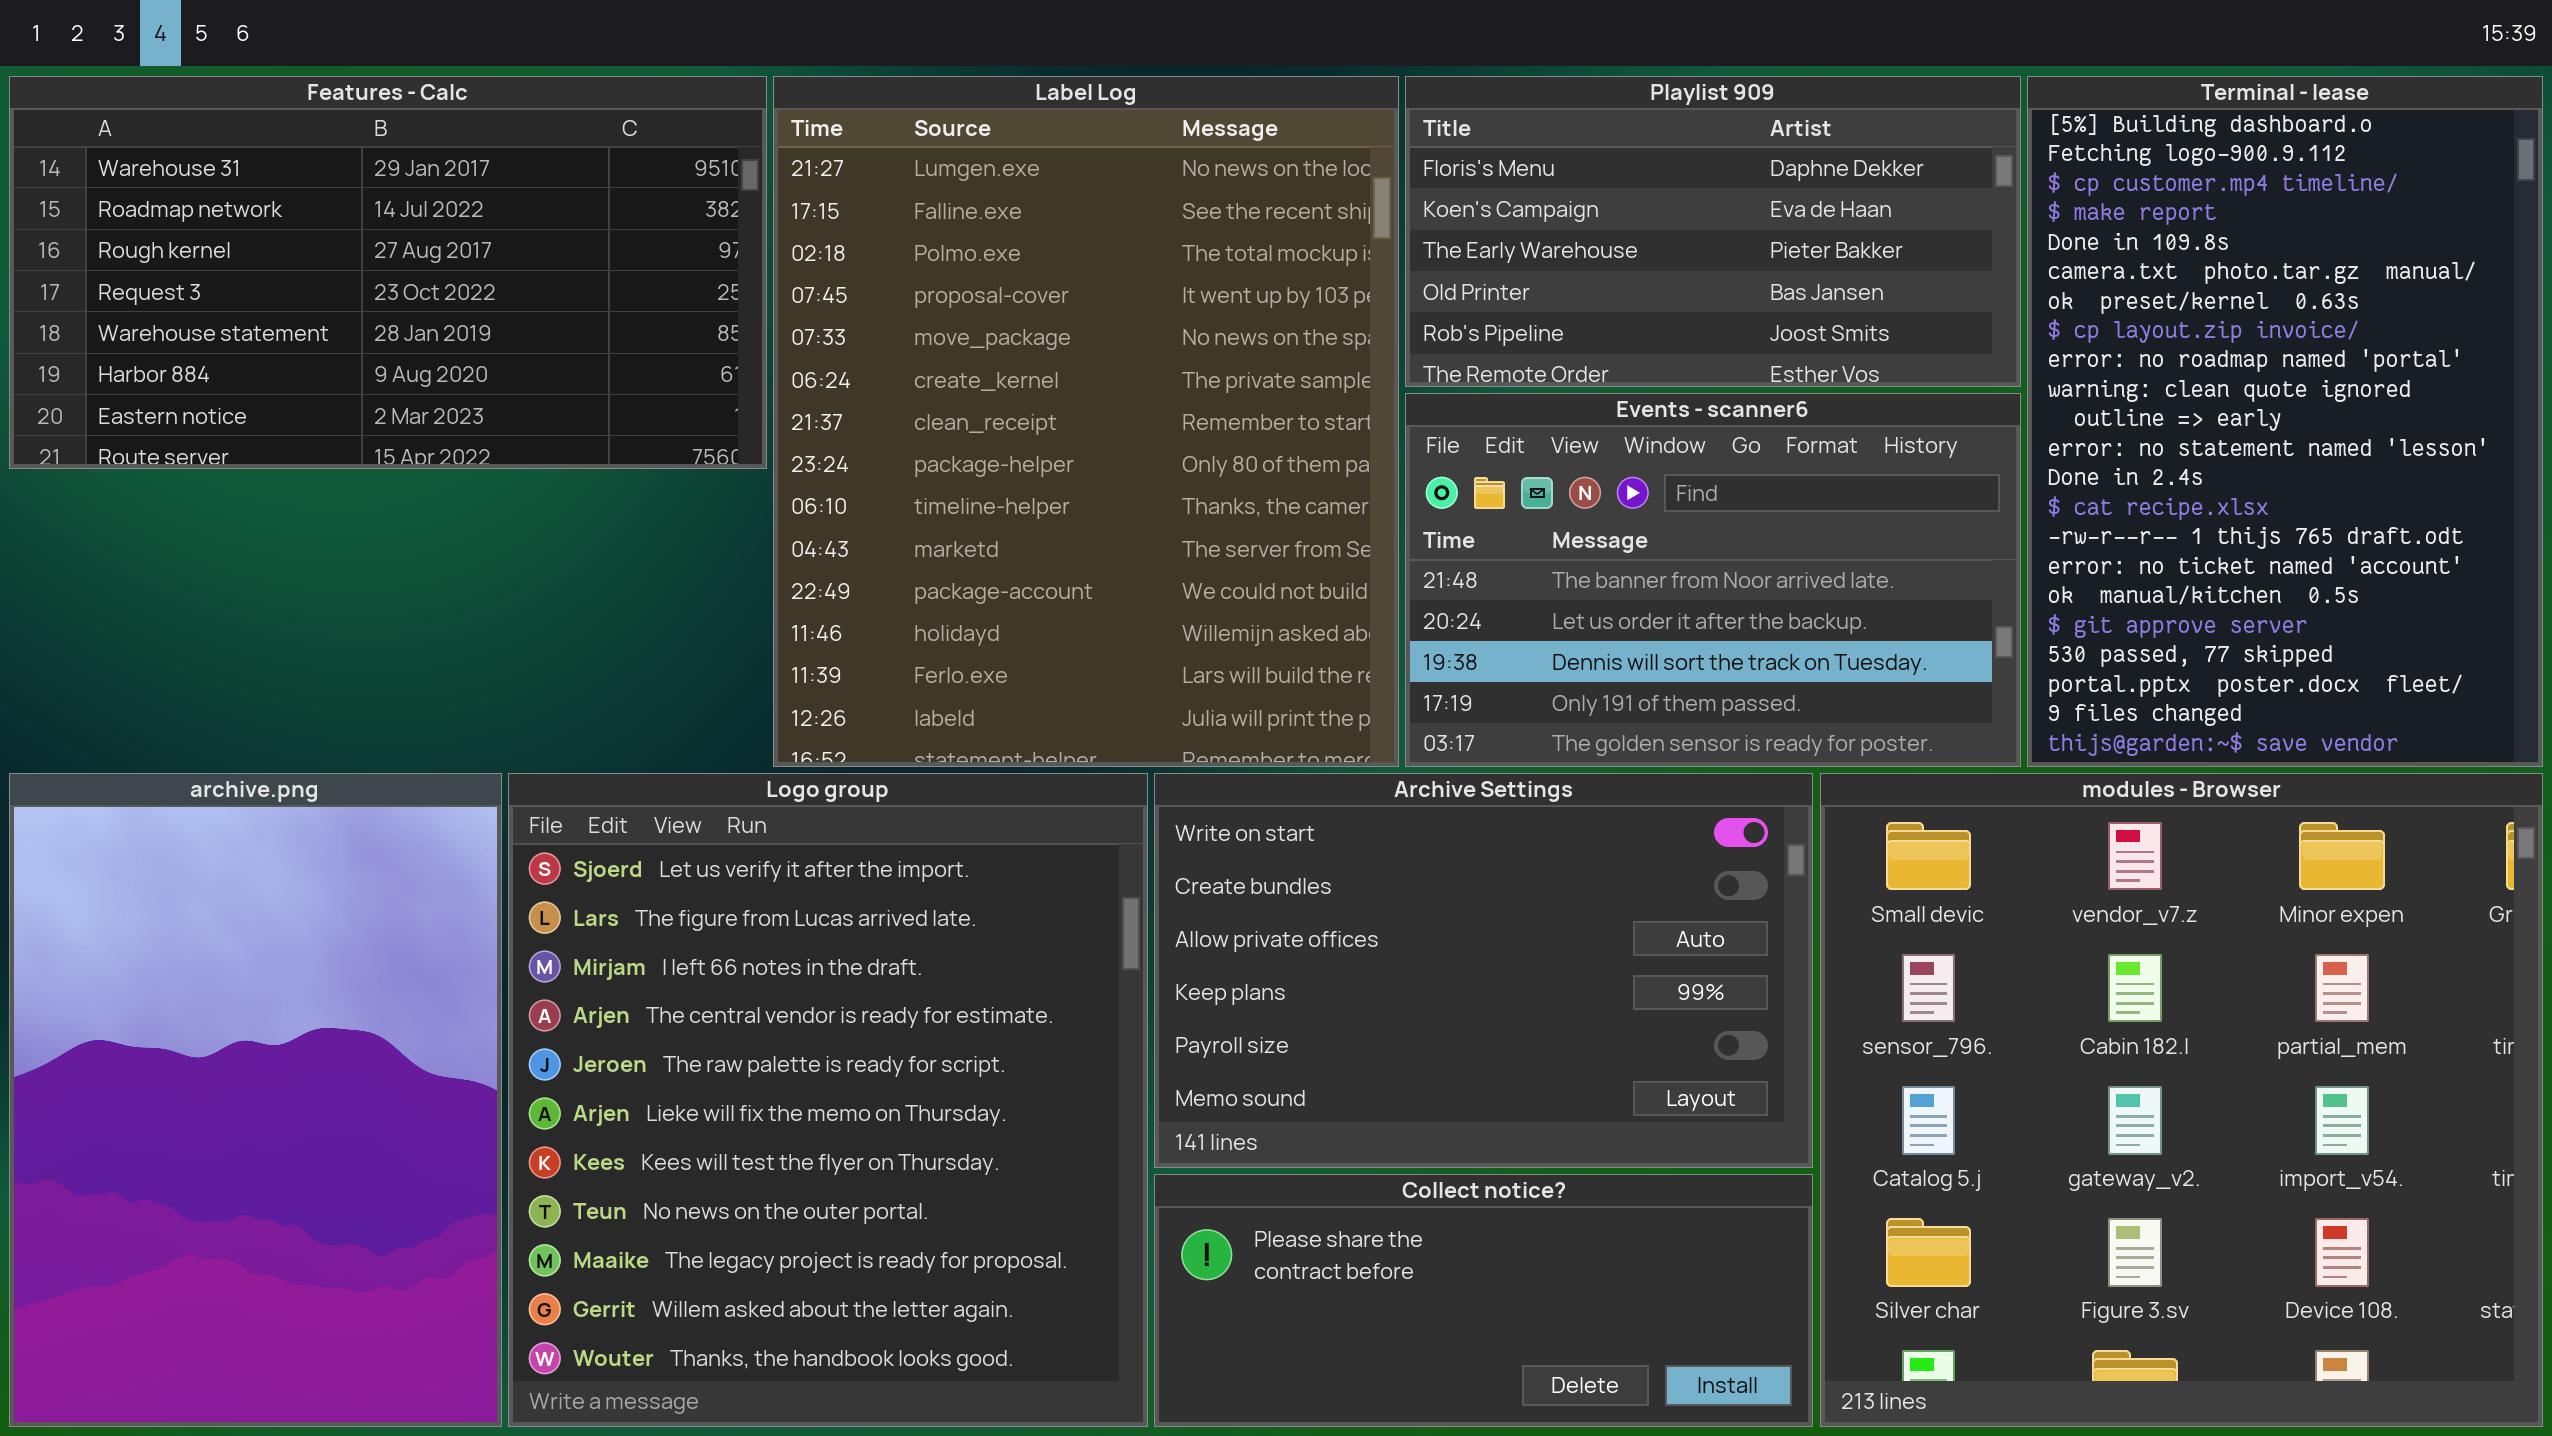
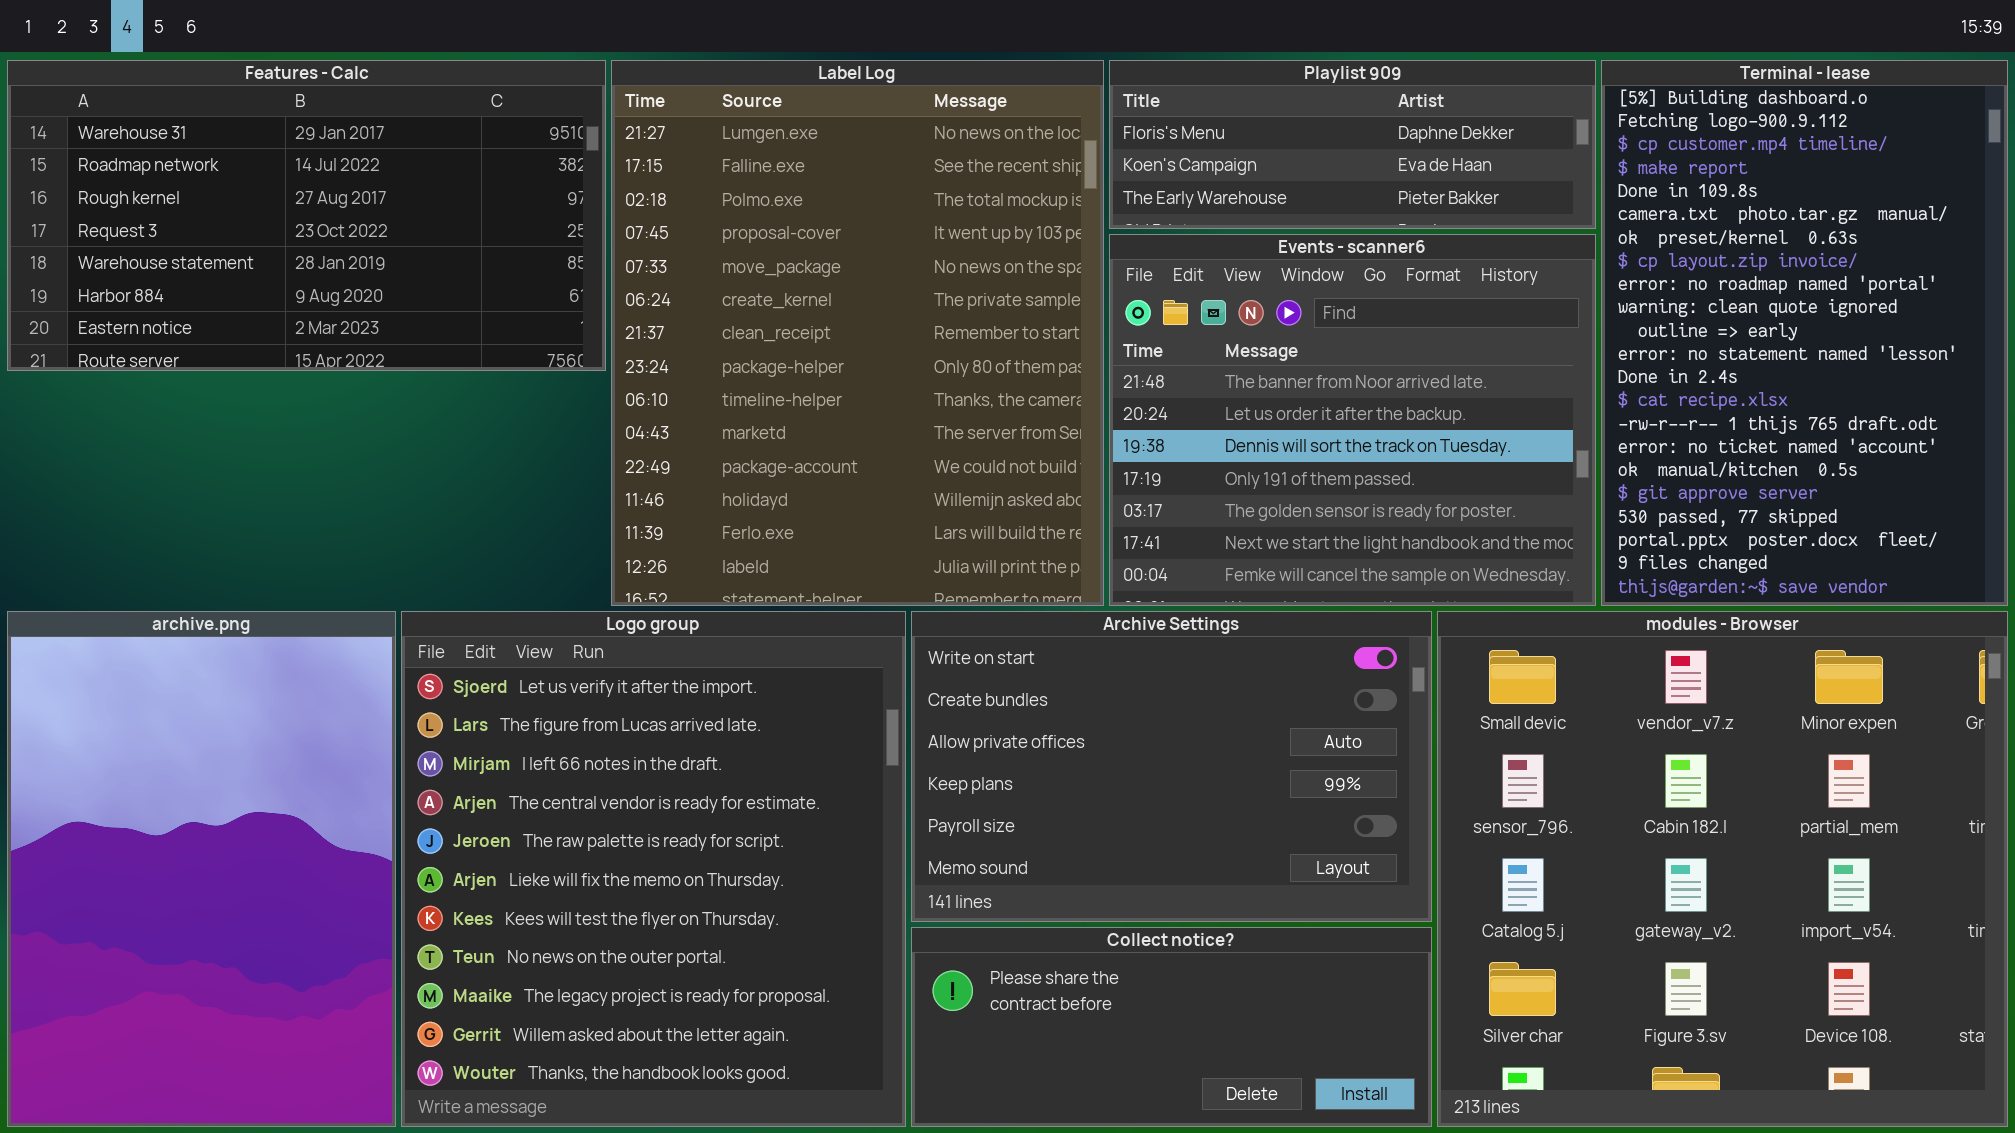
Playlist 909: [1405,76,2021,387] -> [1109,60,1596,229], resized
Events - scanner6: [1405,393,2021,767] -> [1109,234,1596,606], resized

